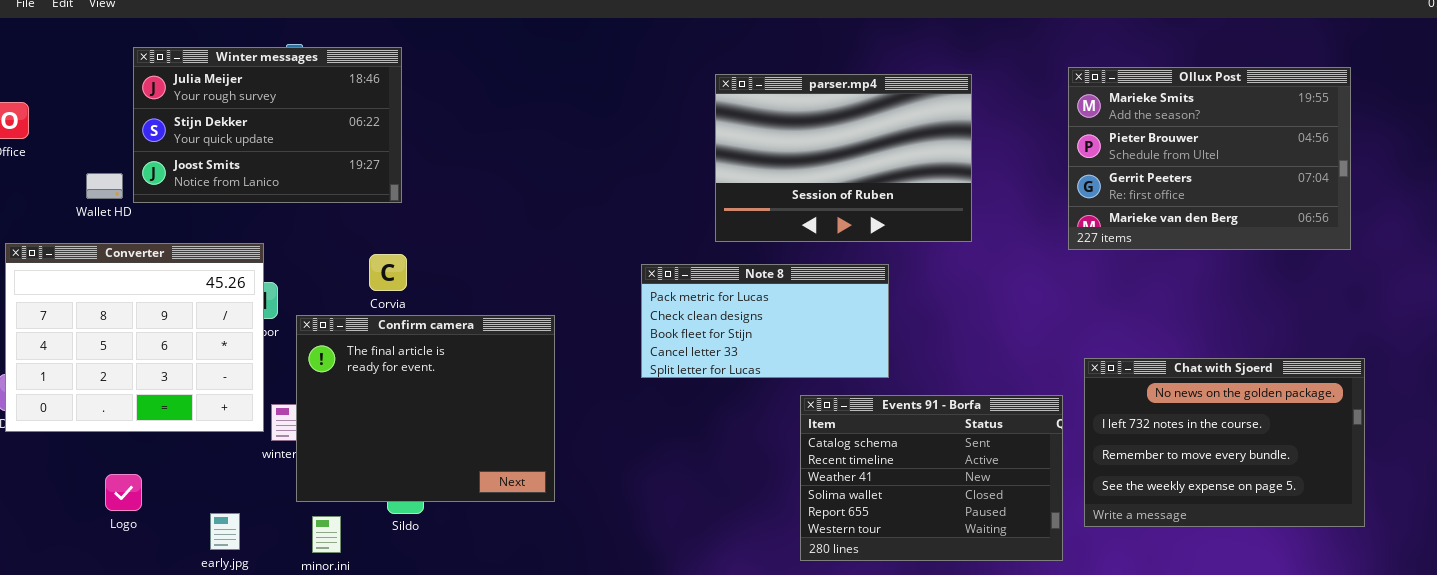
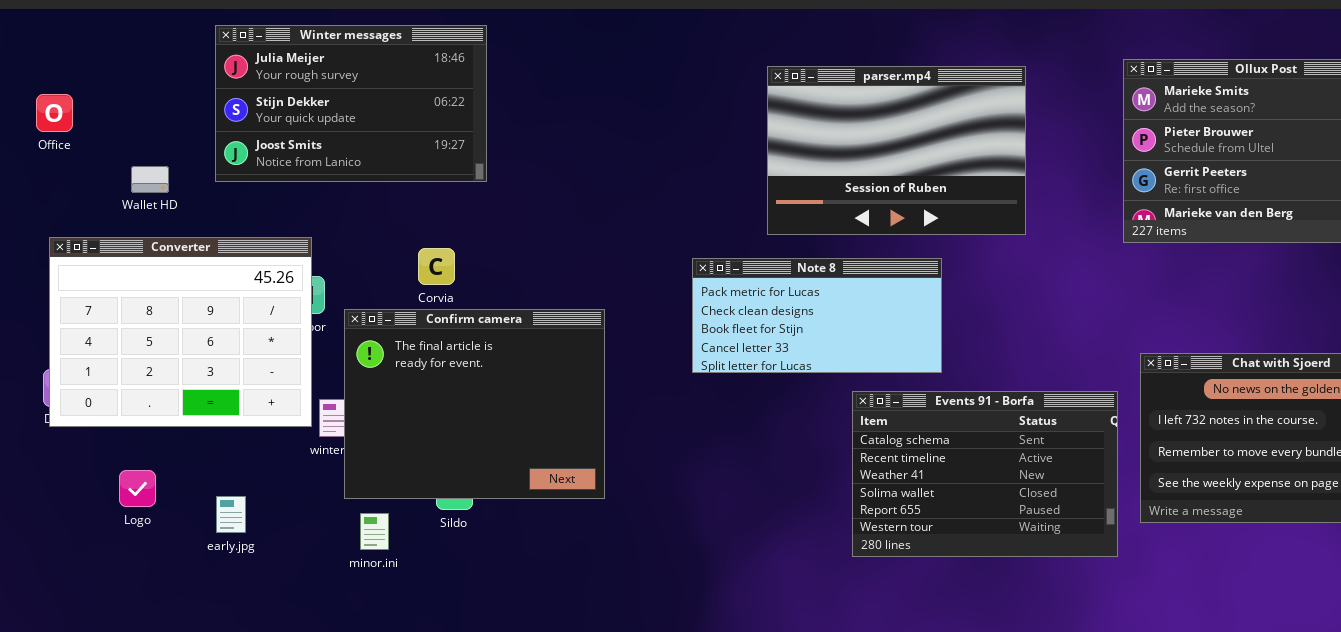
Winter messages: [133,47,402,203] -> [215,25,487,182], moved
Logo: [105,474,142,511] -> [119,470,156,507], moved
early.jpg: [210,513,240,550] -> [216,496,246,533], moved

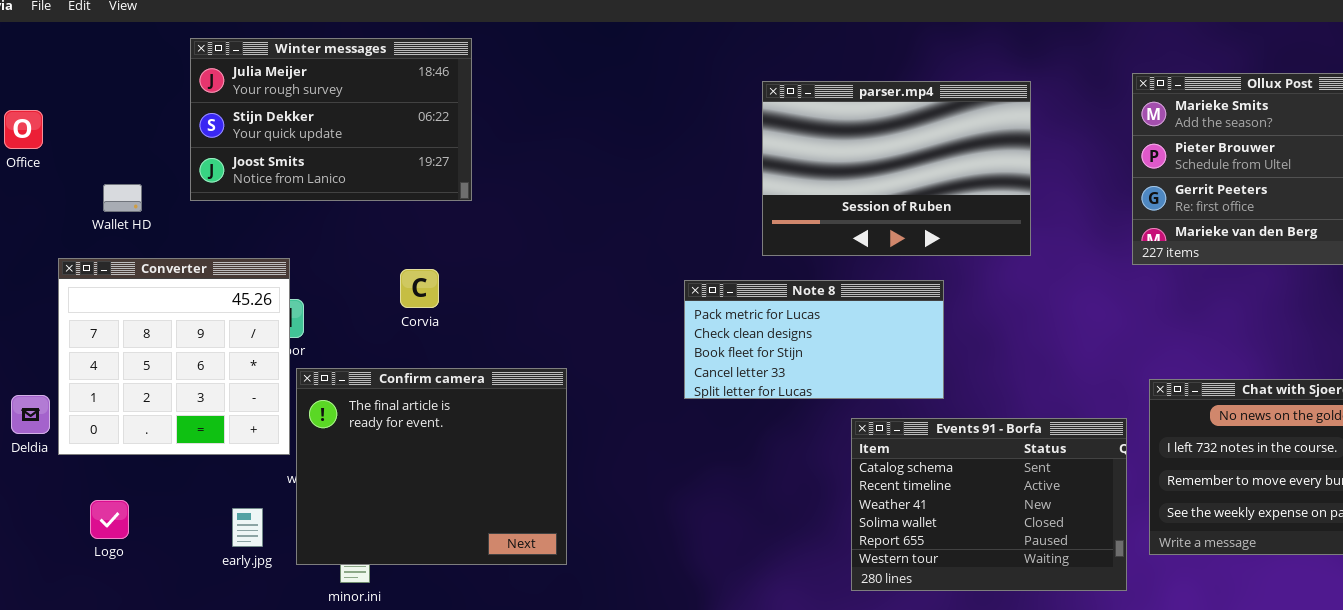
Converter: [49,237,312,427] -> [58,258,290,455], resized
Confirm camera: [344,309,605,499] -> [296,368,567,565], moved
early.jpg: [216,496,246,533] -> [232,508,263,547], moved

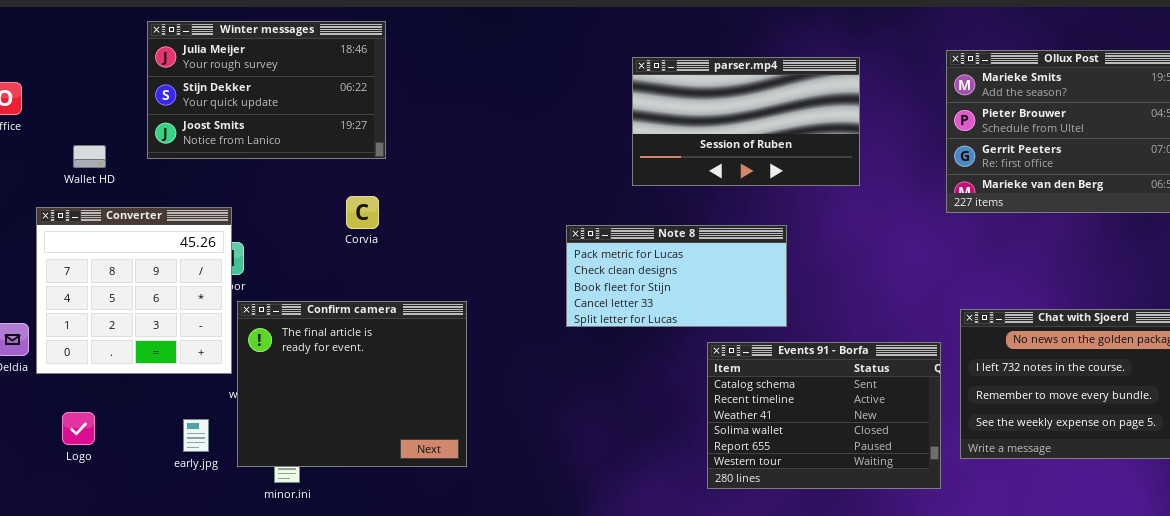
parser.mp4: [762,81,1031,256] -> [632,57,860,186], resized
Corvia: [400,269,439,308] -> [346,196,379,229], moved

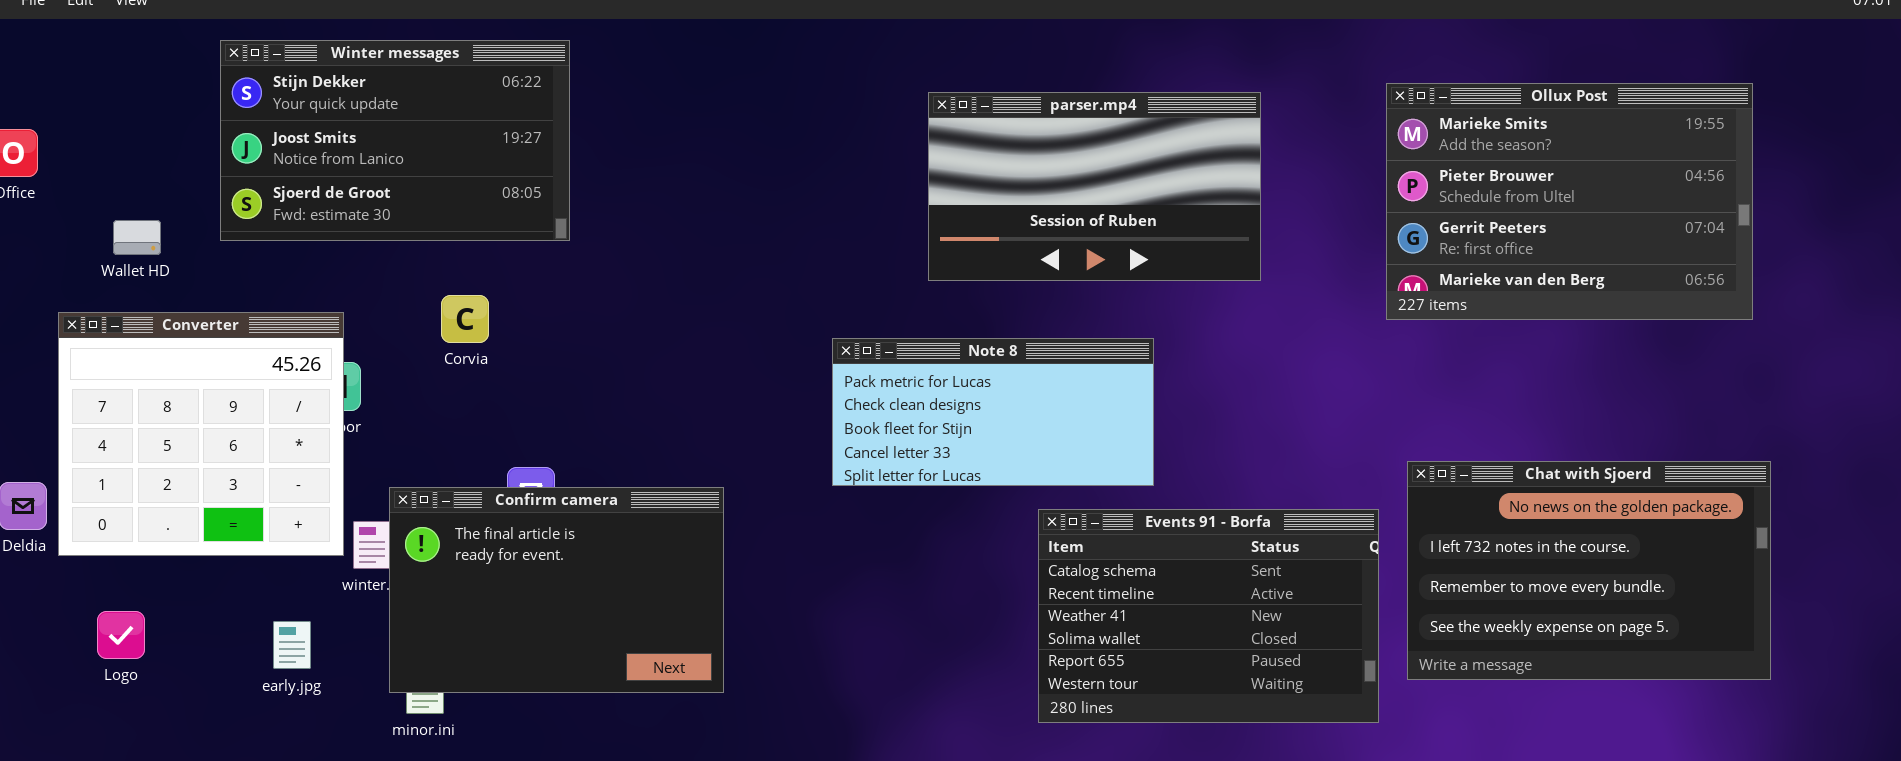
Winter messages: [147,21,386,159] -> [220,40,570,241], scrolled down 1 row
Corvia: [346,196,379,229] -> [441,295,489,343], moved
Confirm camera: [237,301,467,467] -> [389,487,724,693], moved, resized

